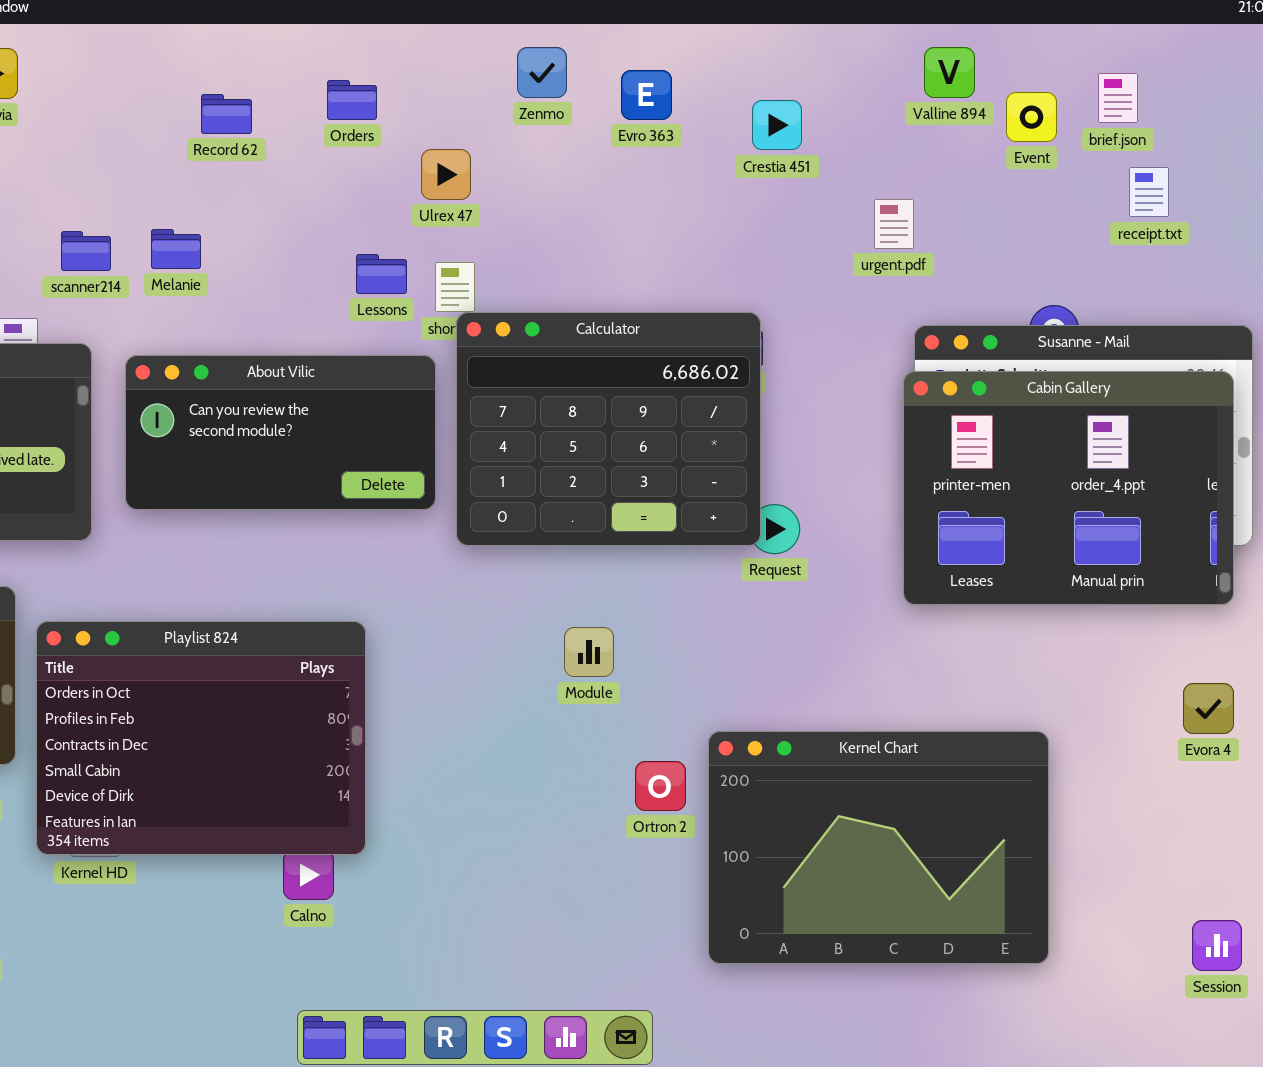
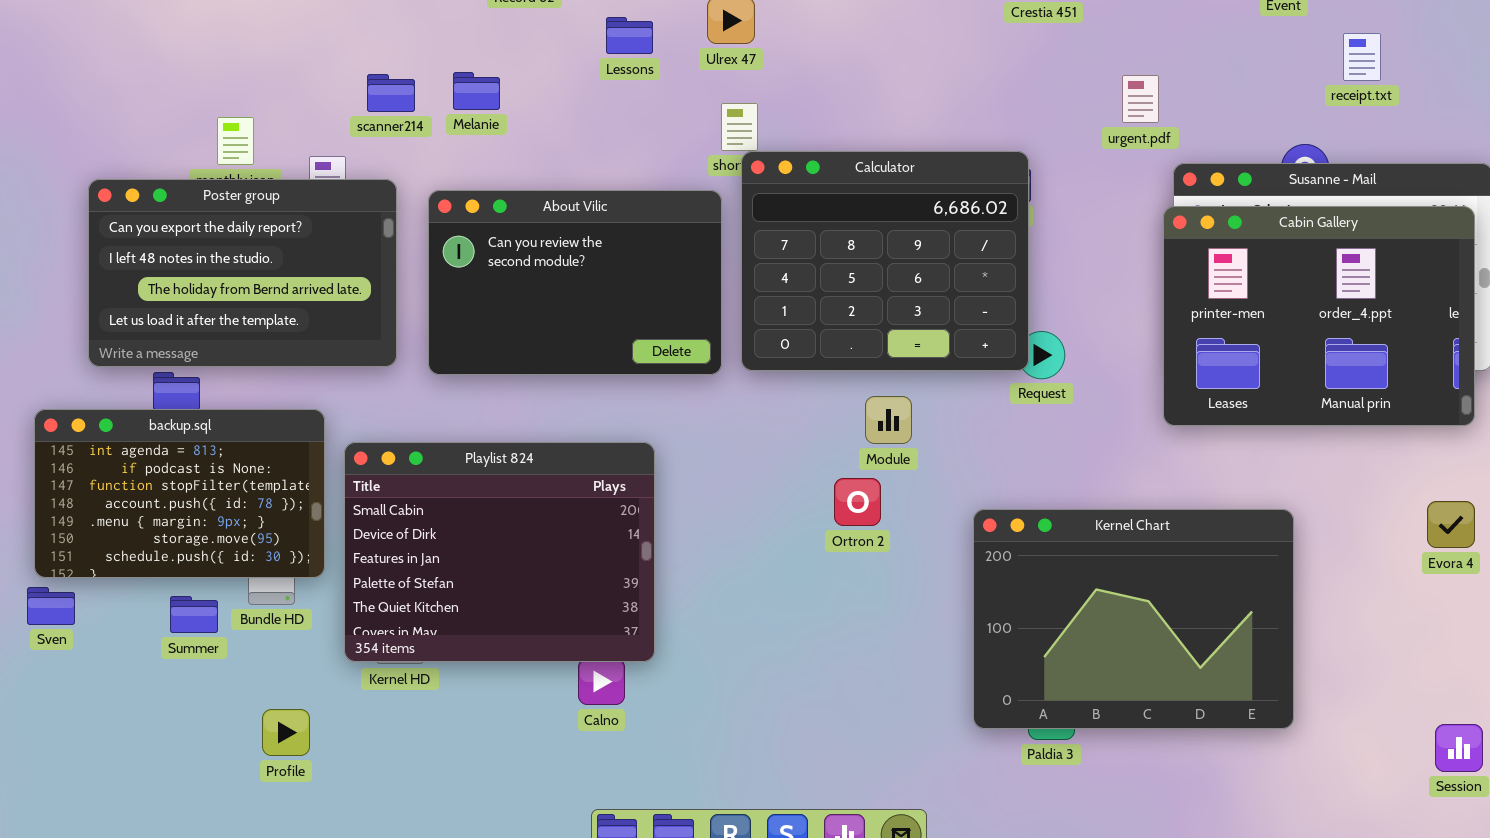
receipt.txt: [1129,167,1169,217] -> [1343,33,1381,81], moved
urgent.pdf: [874,199,914,249] -> [1122,75,1159,123], moved
Lessons: [356,254,407,294] -> [606,17,653,54], moved
About Vilic: [125,355,436,510] -> [428,190,722,375], resized
Playlist 824: [36,621,366,855] -> [344,442,655,662], scrolled down 3 rows
Module: [564,627,614,677] -> [865,396,912,444], moved
Kernel Chart: [708,731,1049,964] -> [973,509,1294,729], moved
Ortron 2: [635,761,686,811] -> [834,478,881,526], moved

